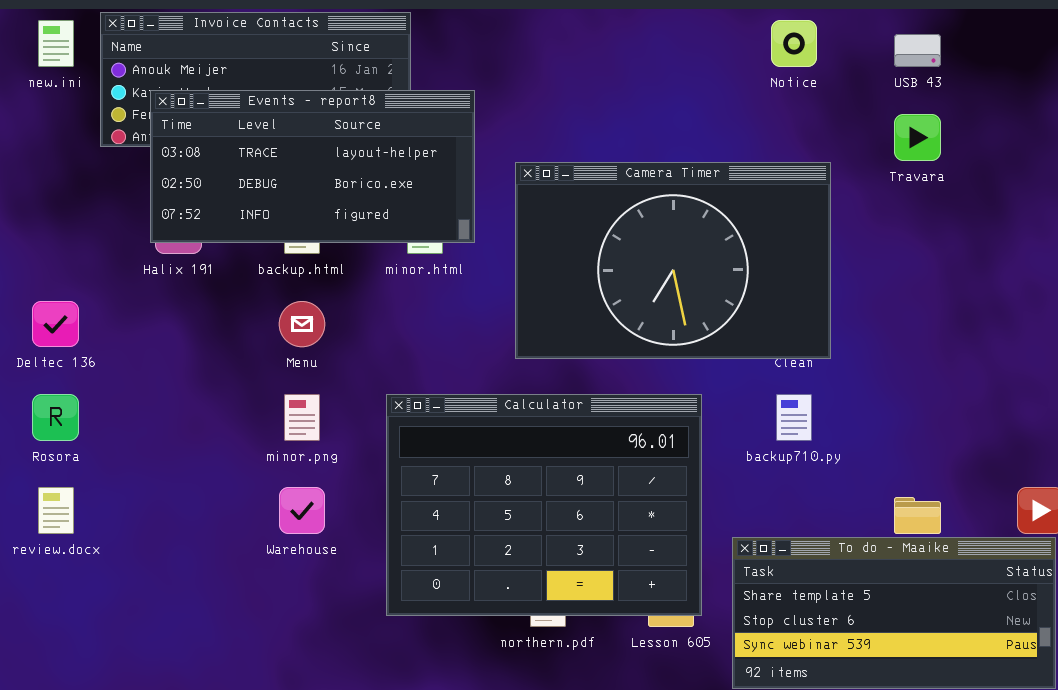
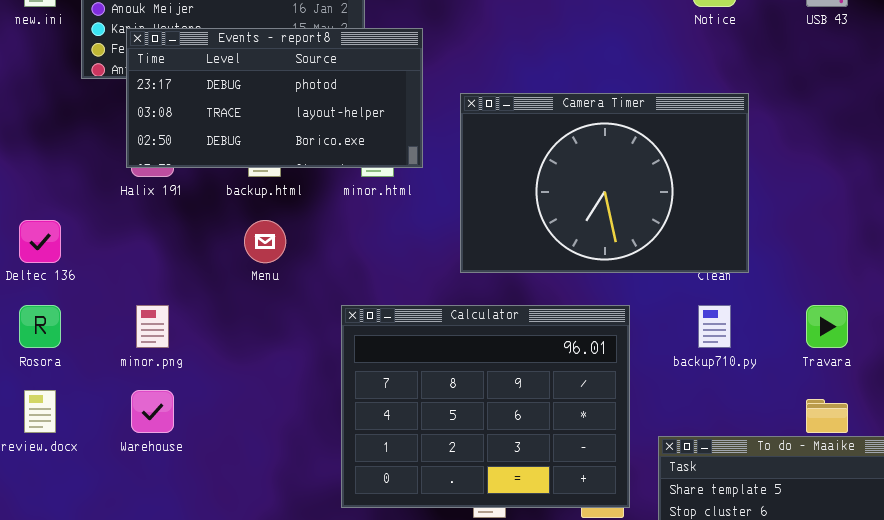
Events - report8: [150,90,475,243] -> [126,28,423,168], scrolled up 1 row
Travara: [894,114,941,161] -> [806,305,848,348], moved
minor.png: [284,394,320,441] -> [136,305,169,348], moved
Warehouse: [279,487,325,534] -> [131,390,174,433], moved

